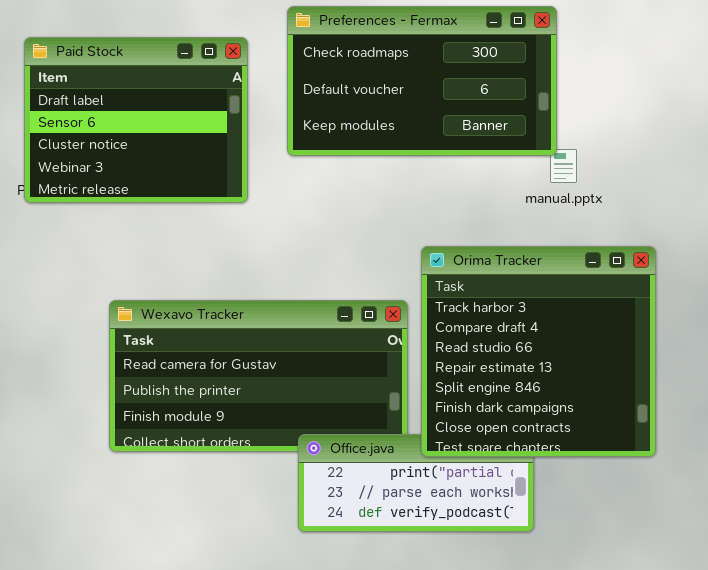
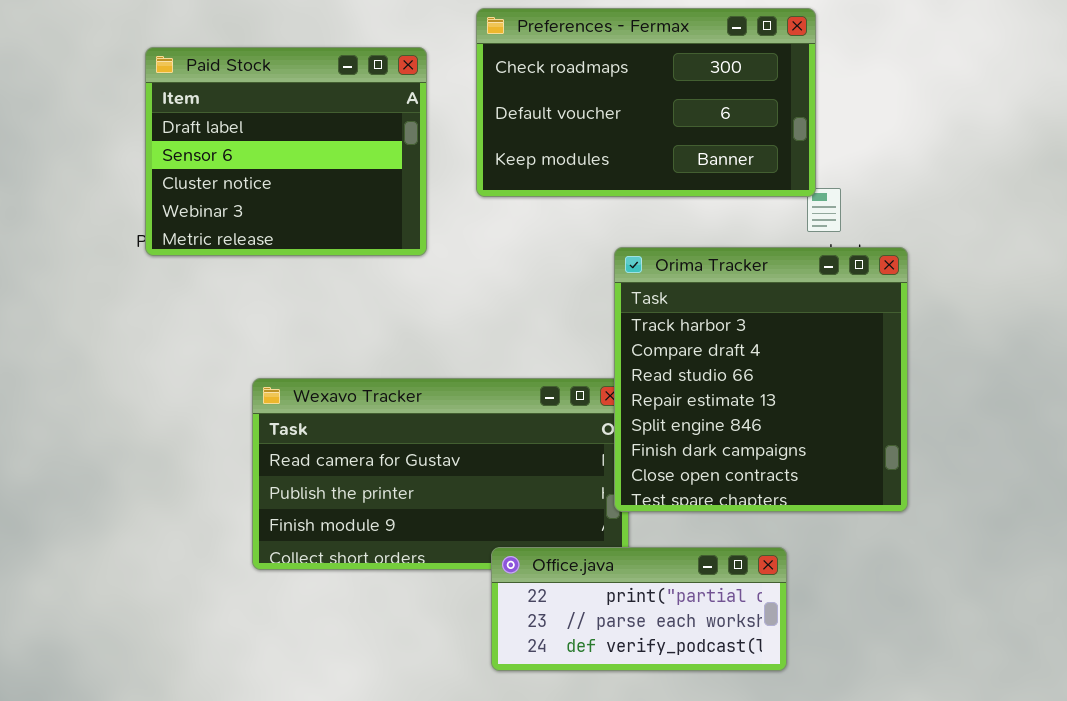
Orima Tracker: [421,246,656,457] -> [614,247,908,512], moved

